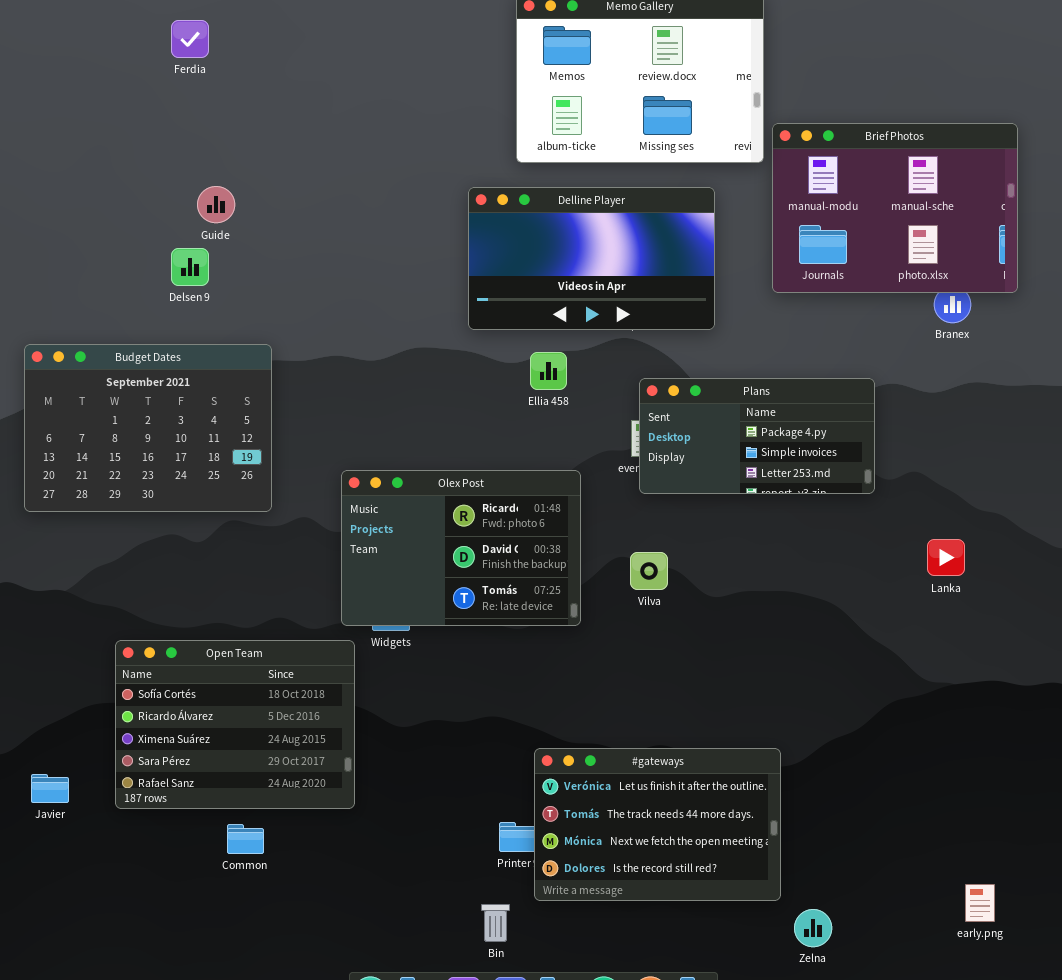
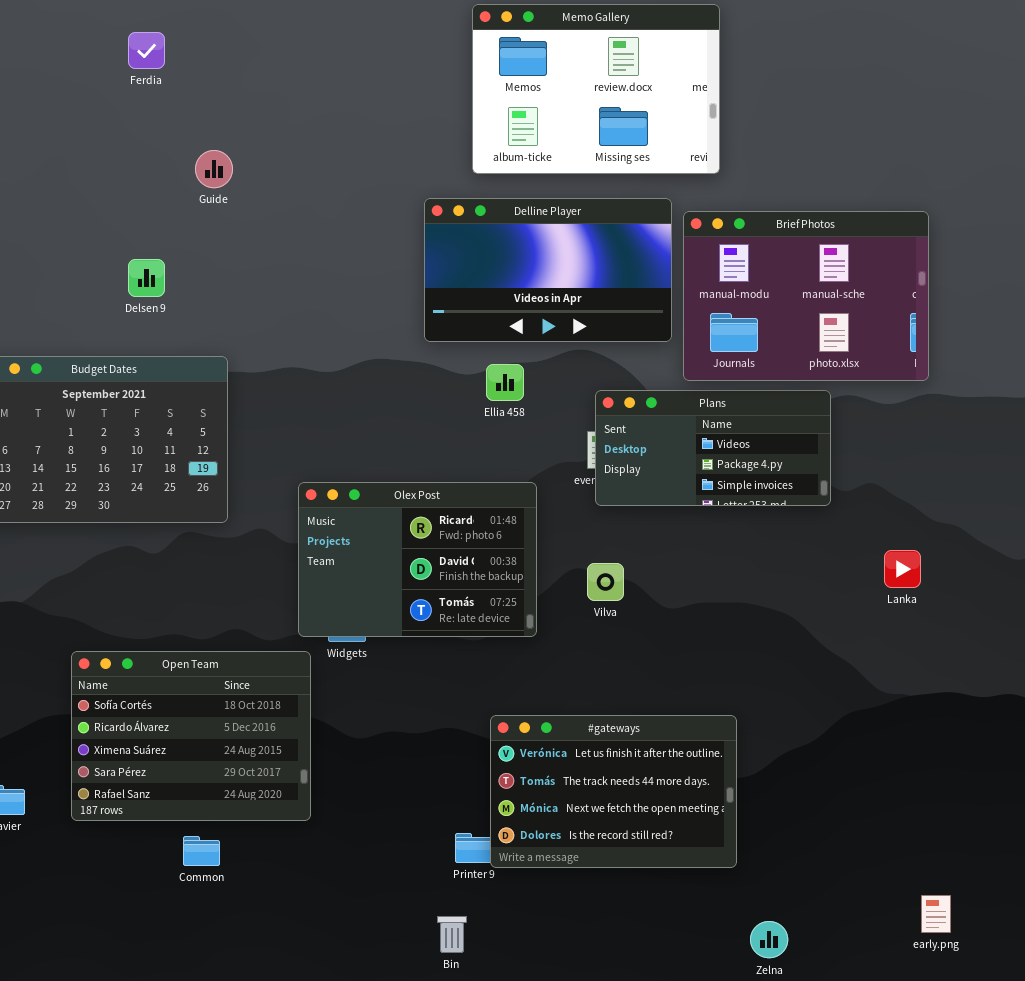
Brief Photos: [772,123,1018,293] -> [683,211,929,381], moved
Guide: [197,186,235,223] -> [195,150,233,188], moved
Plans: [639,378,875,494] -> [595,390,831,506], scrolled up 1 row
#gateways: [534,748,781,901] -> [490,715,737,868], moved

